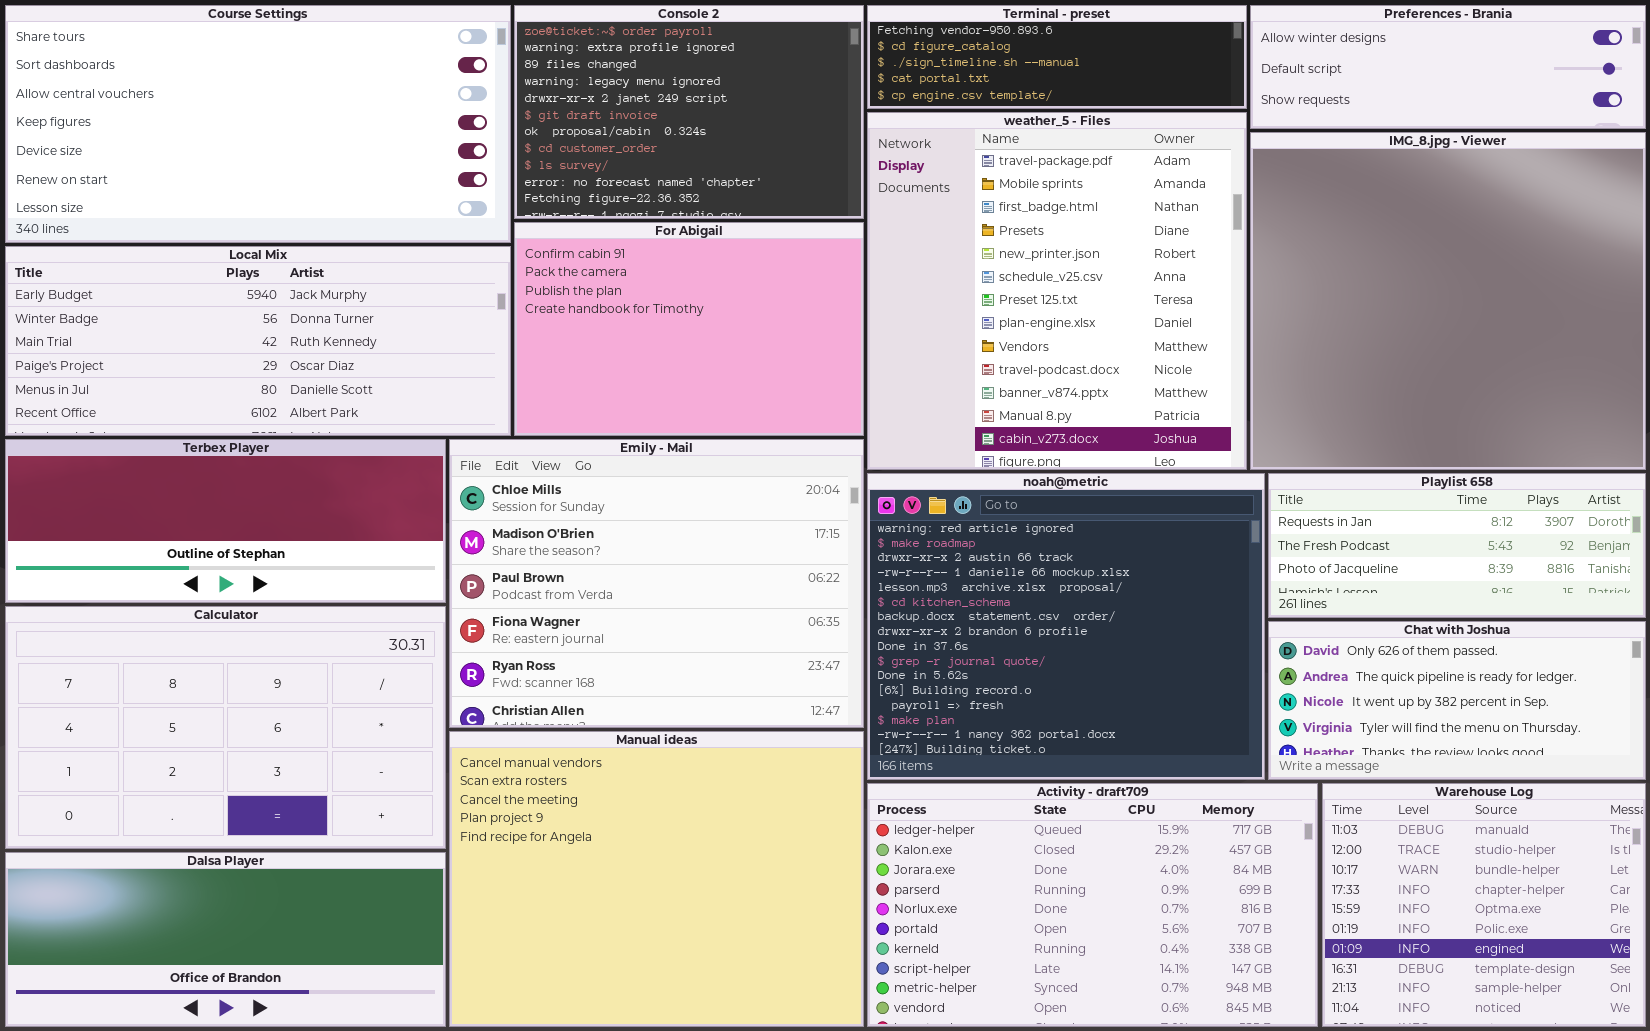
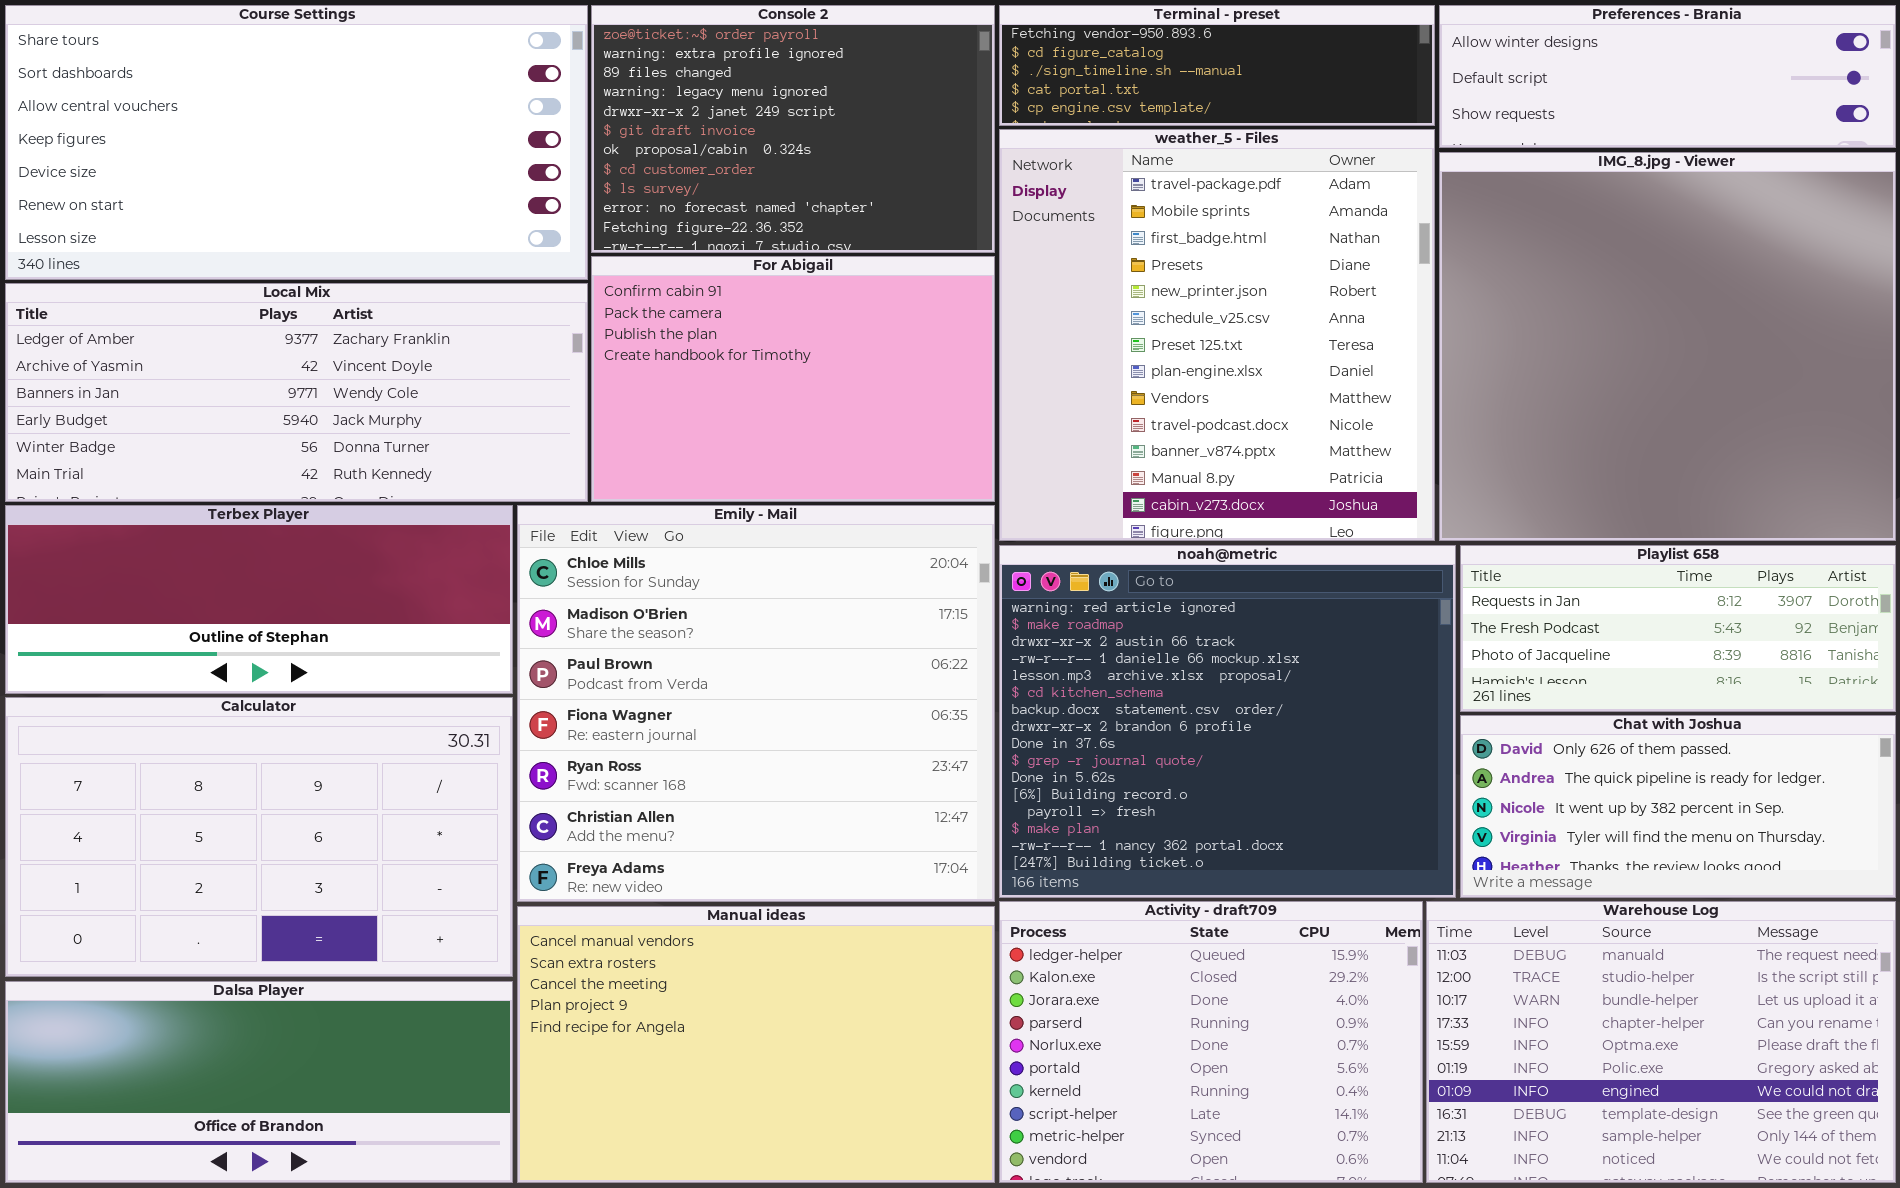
Local Mix: [5,246,511,436] -> [5,283,588,502], scrolled up 3 rows
Emily - Mail: [449,439,864,728] -> [517,505,995,902], resized
Manual ideas: [449,731,864,1027] -> [517,906,995,1183], resized
Activity - draft709: [867,783,1318,1027] -> [999,901,1423,1183], resized
Warehouse Log: [1322,783,1646,1027] -> [1426,901,1896,1183], resized

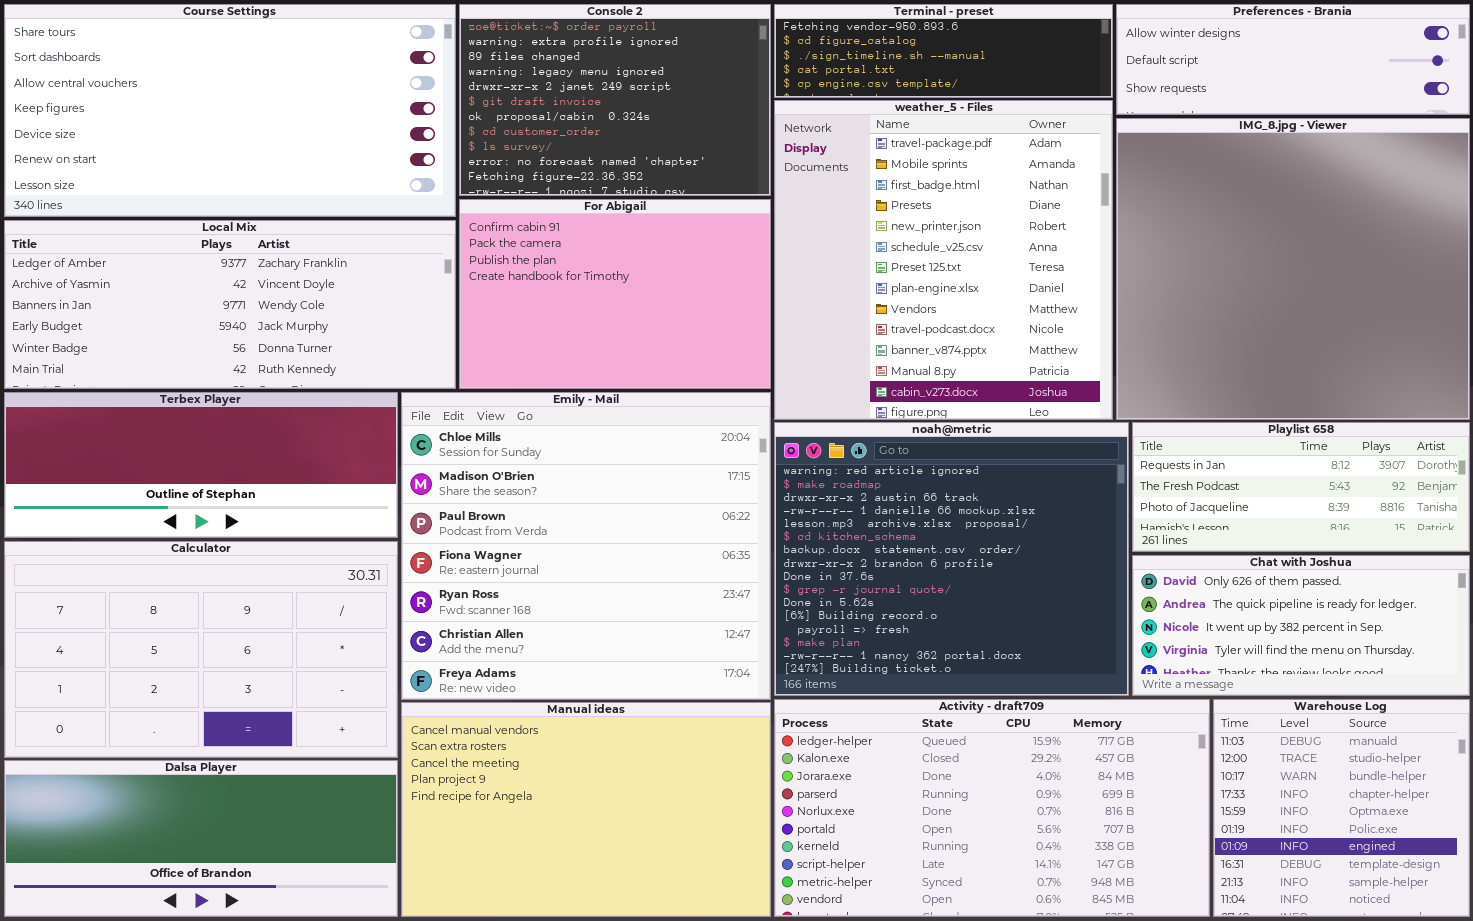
Activity - draft709: [999,901,1423,1183] -> [774,699,1210,917], resized
Warehouse Log: [1426,901,1896,1183] -> [1213,699,1470,917], resized

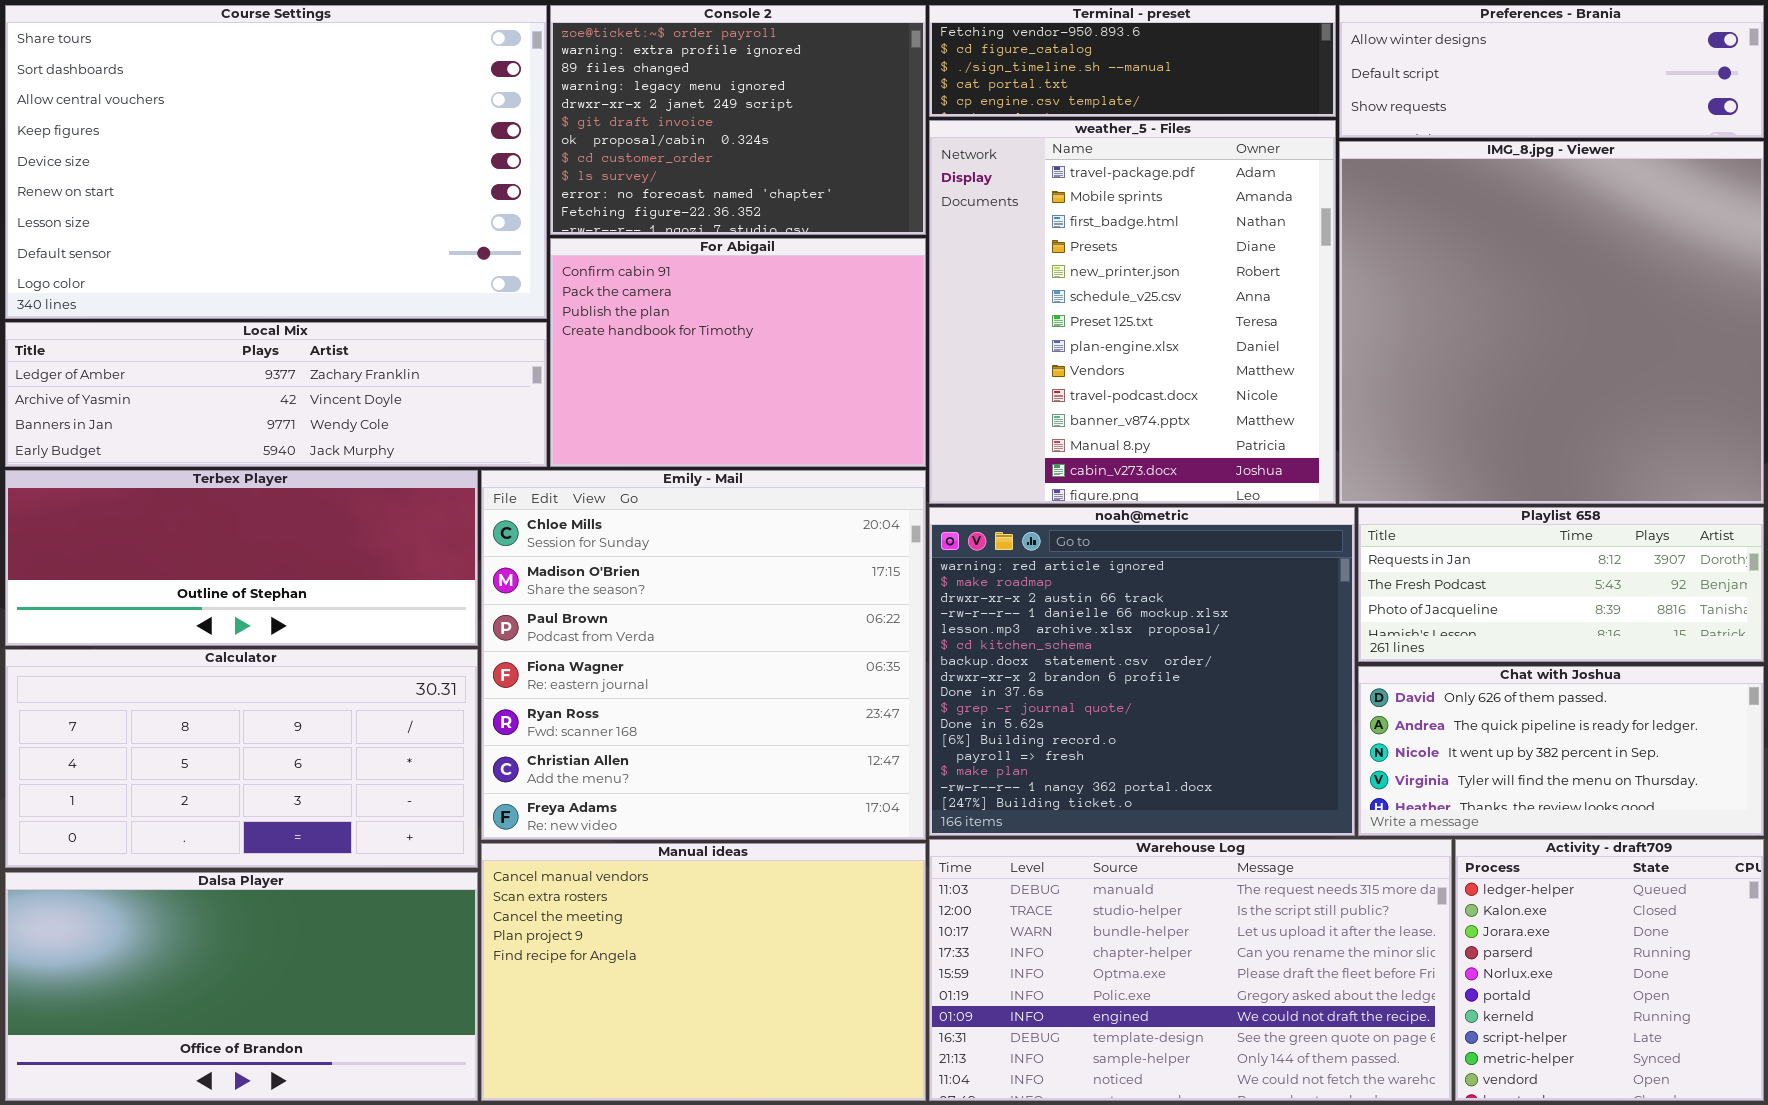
Course Settings: [4,4,456,217] -> [5,5,547,319], resized
Local Mix: [4,220,456,389] -> [5,322,547,467], resized
Calculator: [4,541,398,758] -> [5,649,478,868], resized
Activity - draft709: [774,699,1210,917] -> [1455,839,1764,1101], moved, resized
Warehouse Log: [1213,699,1470,917] -> [929,839,1452,1101], moved, resized
Dalsa Player: [4,760,398,917] -> [5,872,478,1101], resized

